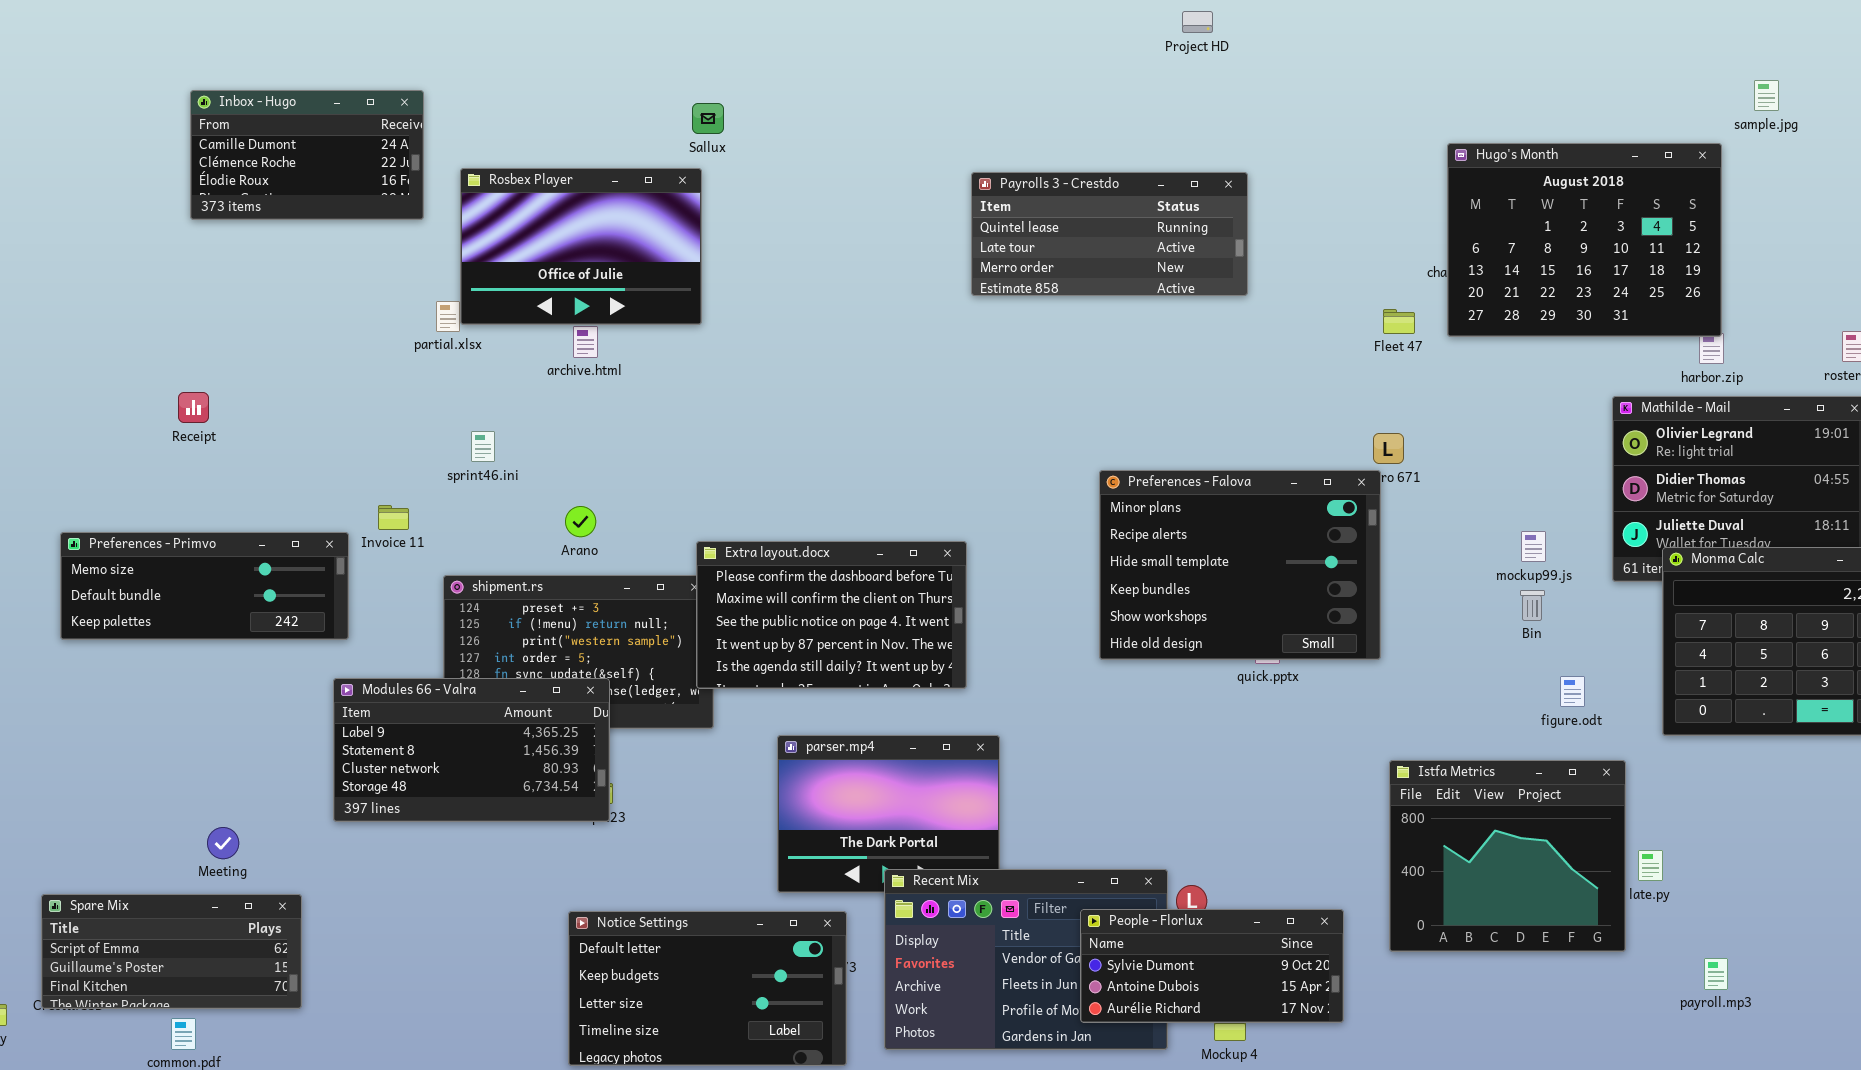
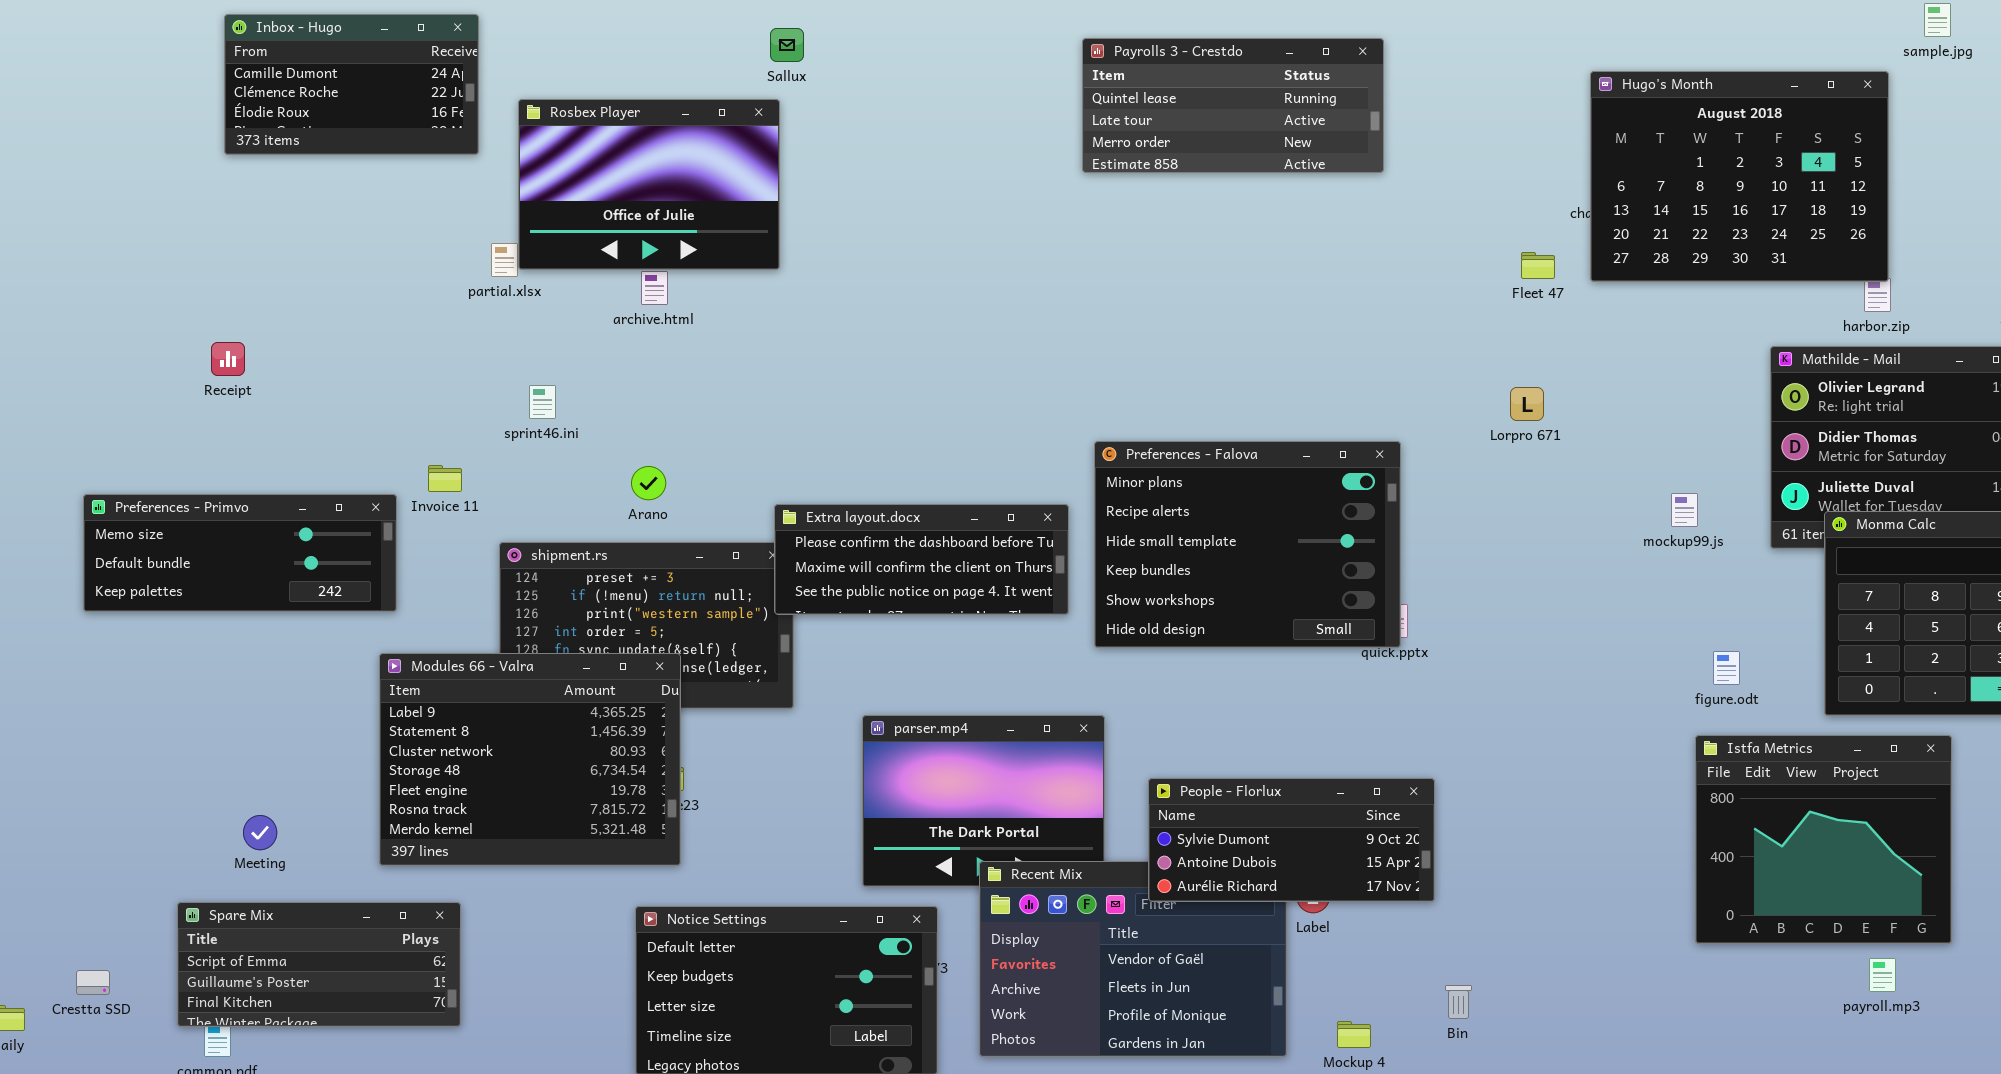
Payrolls 3 - Crestdo: [971,172,1248,296] -> [1082,38,1384,173], moved
Preferences - Falova: [1099,470,1381,660] -> [1094,441,1401,648], moved
Extra layout.docx: [696,541,967,689] -> [774,504,1069,615], resized
Bin: [1520,590,1545,621] -> [1445,985,1472,1019], moved
Modules 66 - Valra: [333,678,610,822] -> [379,653,681,866], resized
Istfa Metrics: [1389,760,1626,952] -> [1695,735,1952,944], moved
Spare Mix: [41,894,302,1009] -> [177,902,461,1027], moved
People - Florlux: [1080,909,1344,1023] -> [1148,778,1435,902], moved

